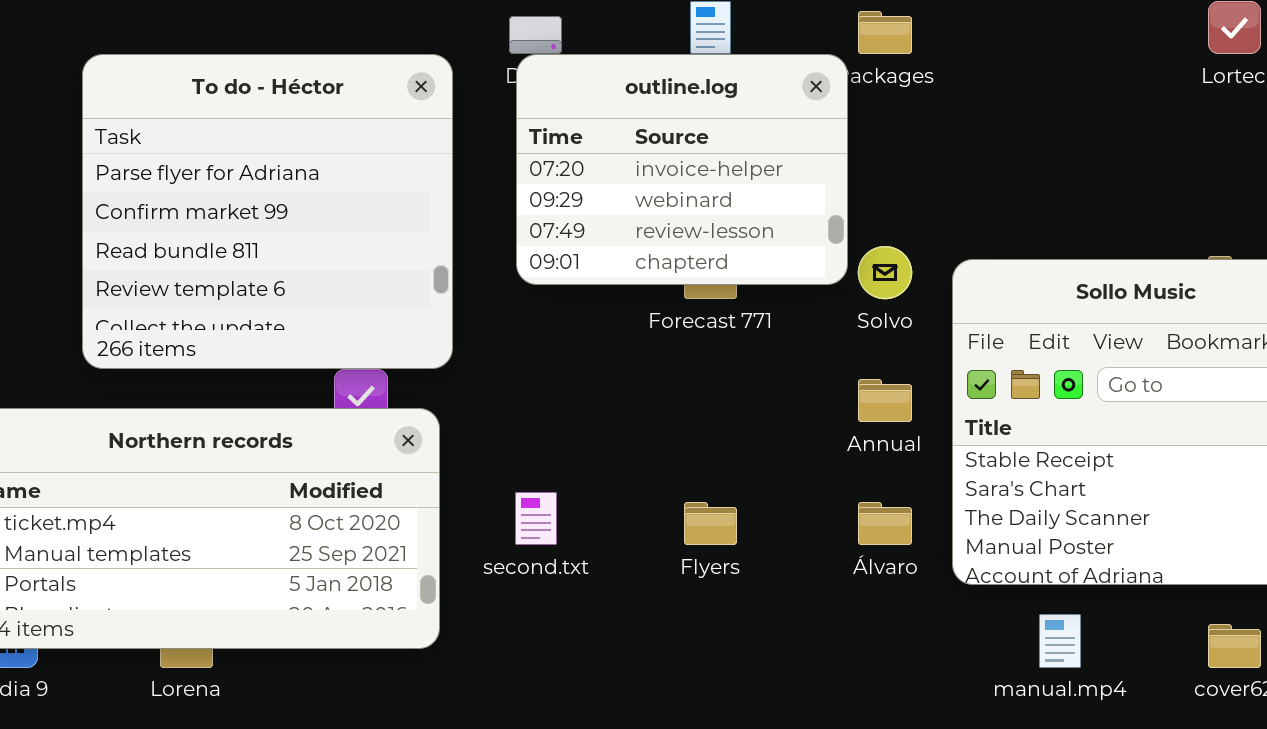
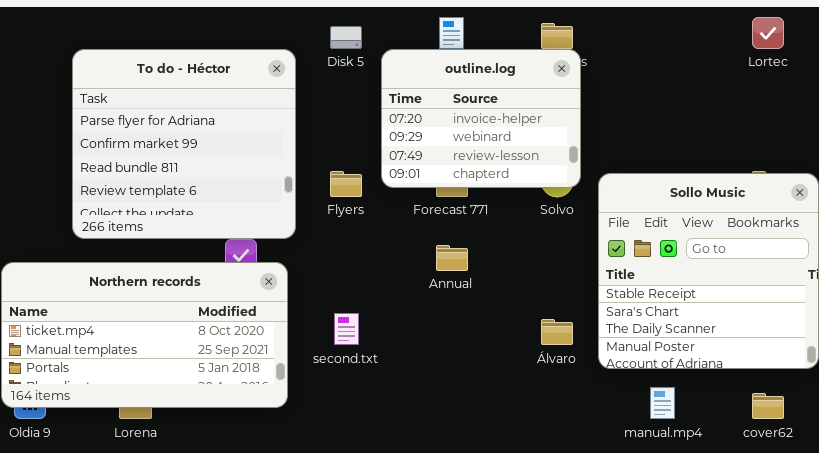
outline.log: [516,54,848,285] -> [381,49,581,188], moved
Annual: [858,379,912,422] -> [436,245,468,271], moved
Flyers: [684,502,737,545] -> [330,171,362,197], moved

